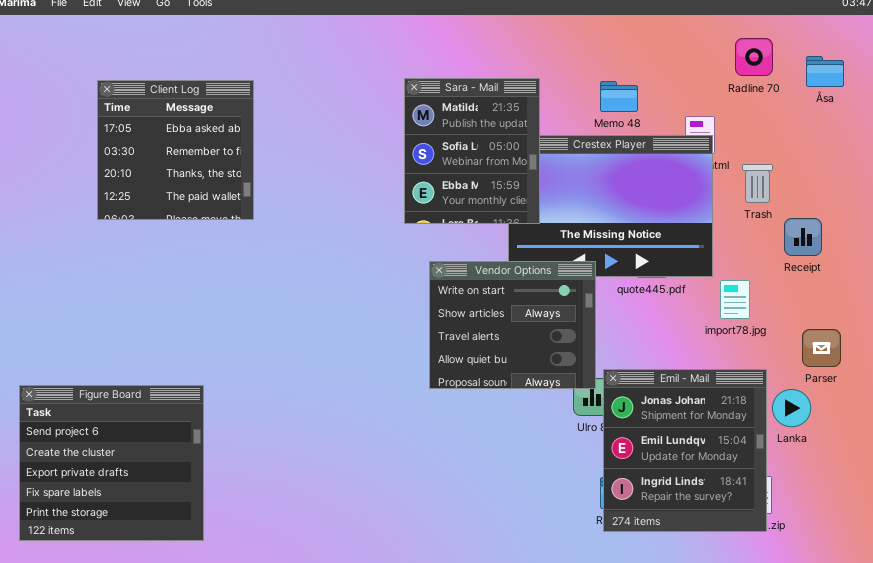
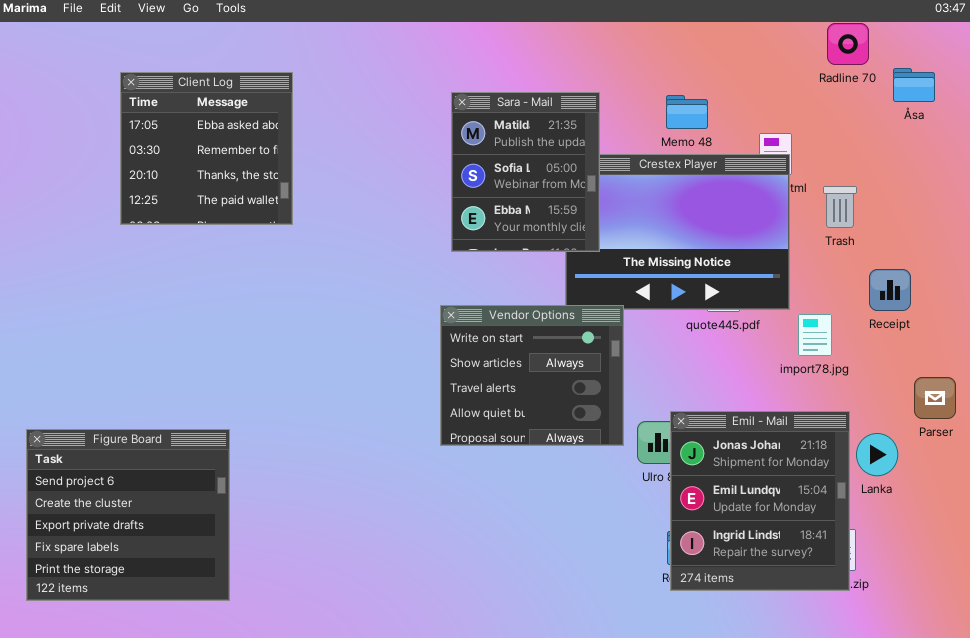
Radline 70: [735,38,773,76] -> [827,23,869,65], moved
Client Log: [97,80,254,220] -> [120,72,293,225], moved
Receipt: [784,218,822,256] -> [869,269,911,311], moved
Vendor Options: [429,261,596,389] -> [440,305,624,446], moved
Parser: [802,329,841,367] -> [914,377,956,419], moved

